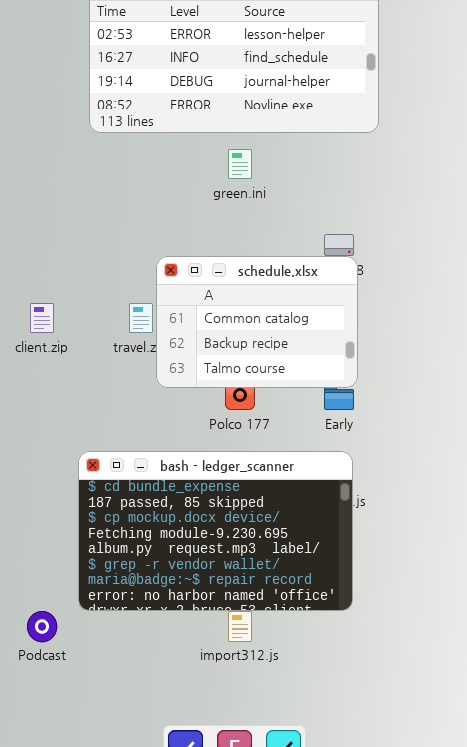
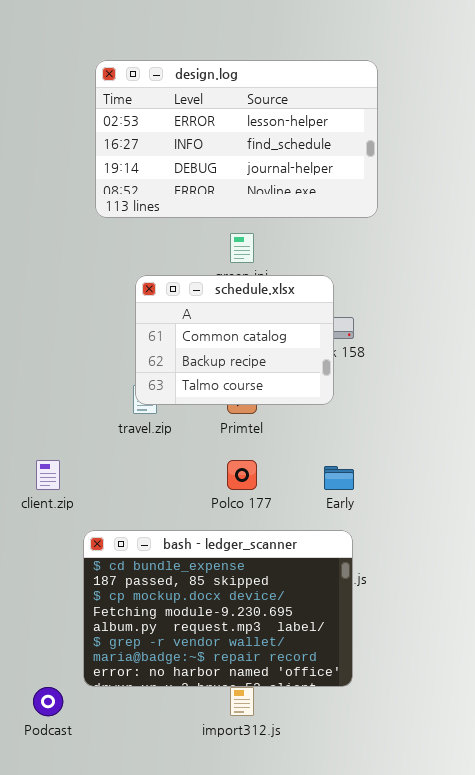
schedule.xlsx: [156,256,358,388] -> [135,275,334,405], moved
client.zip: [30,303,54,333] -> [36,460,60,490], moved

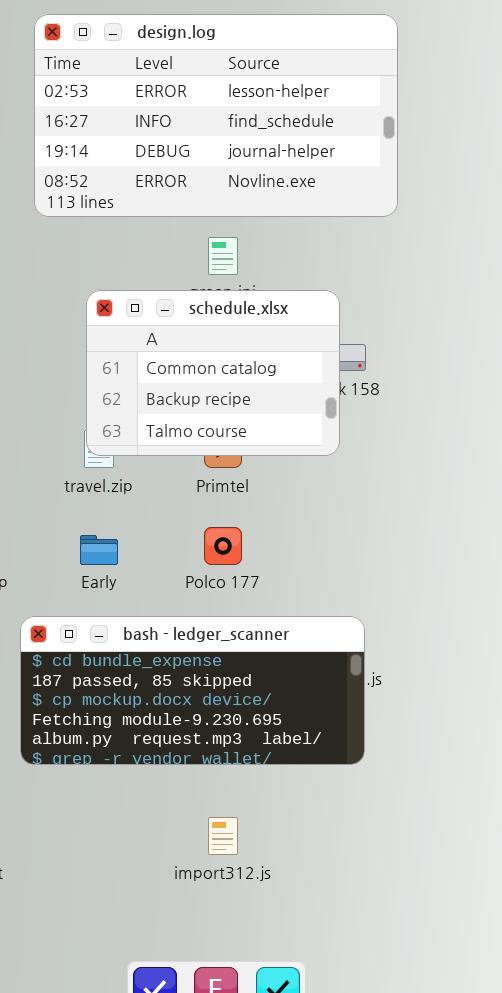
Early: [324,466,354,490] -> [80,535,118,565], moved
bash - ledger_scanner: [83,530,353,687] -> [20,616,365,765], resized

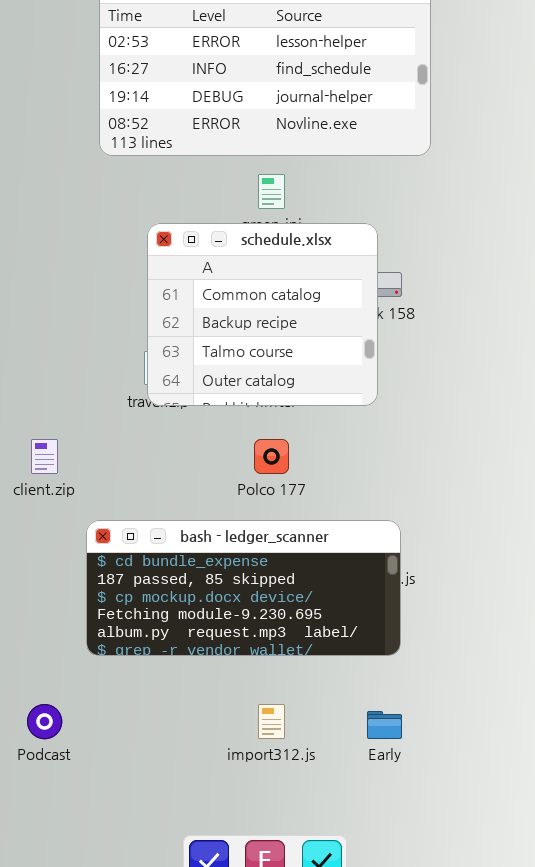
schedule.xlsx: [86,290,340,456] -> [147,223,378,406], resized
Early: [80,535,118,565] -> [367,711,402,739], moved

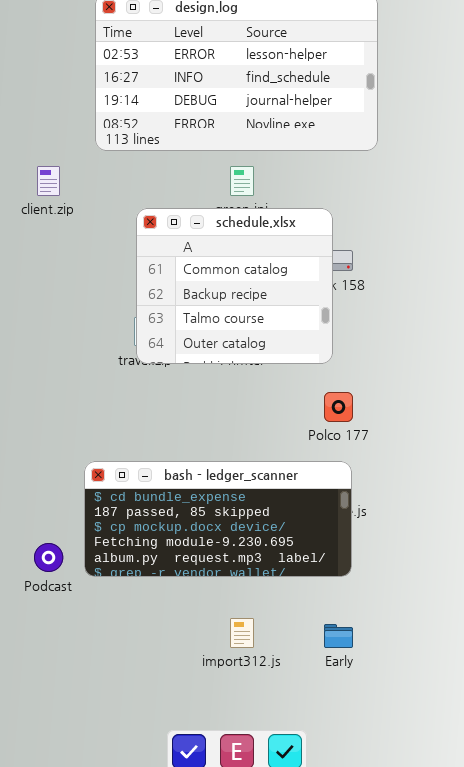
client.zip: [31,439,58,474] -> [37,166,60,196], moved
Polco 177: [254,439,289,474] -> [324,392,353,422], moved
Podcast: [27,704,62,739] -> [34,543,63,572], moved

